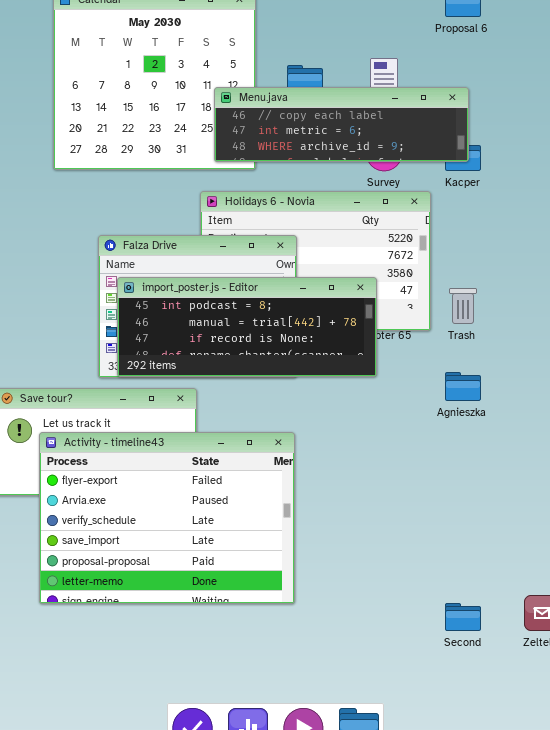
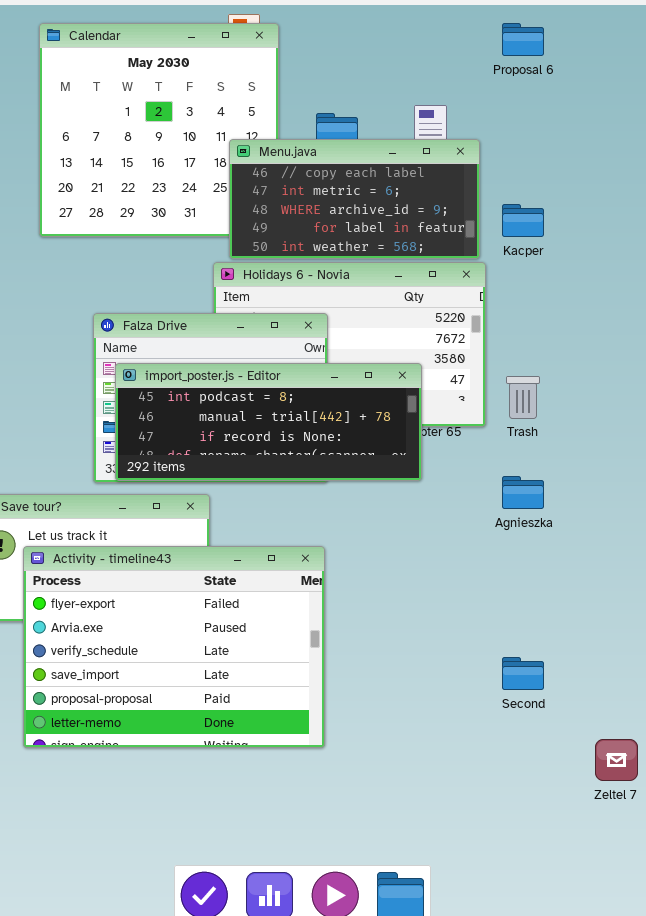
Menu.java: [214,87,469,162] -> [229,139,480,259], resized
Second: [445,603,481,631] -> [502,657,544,690], moved

